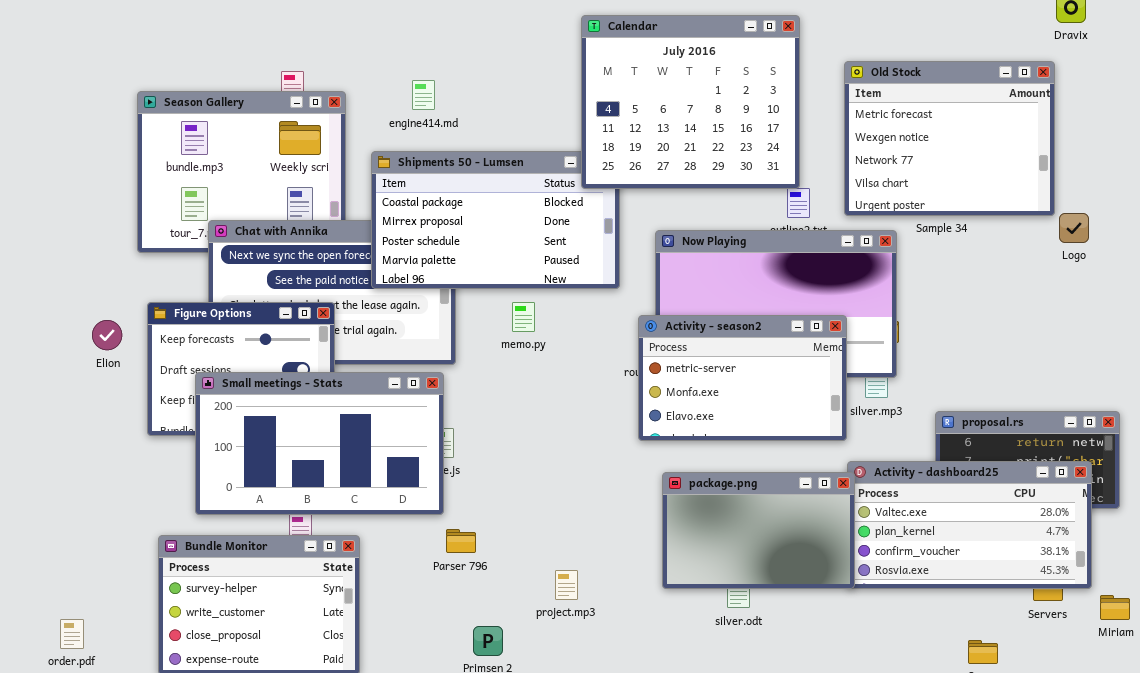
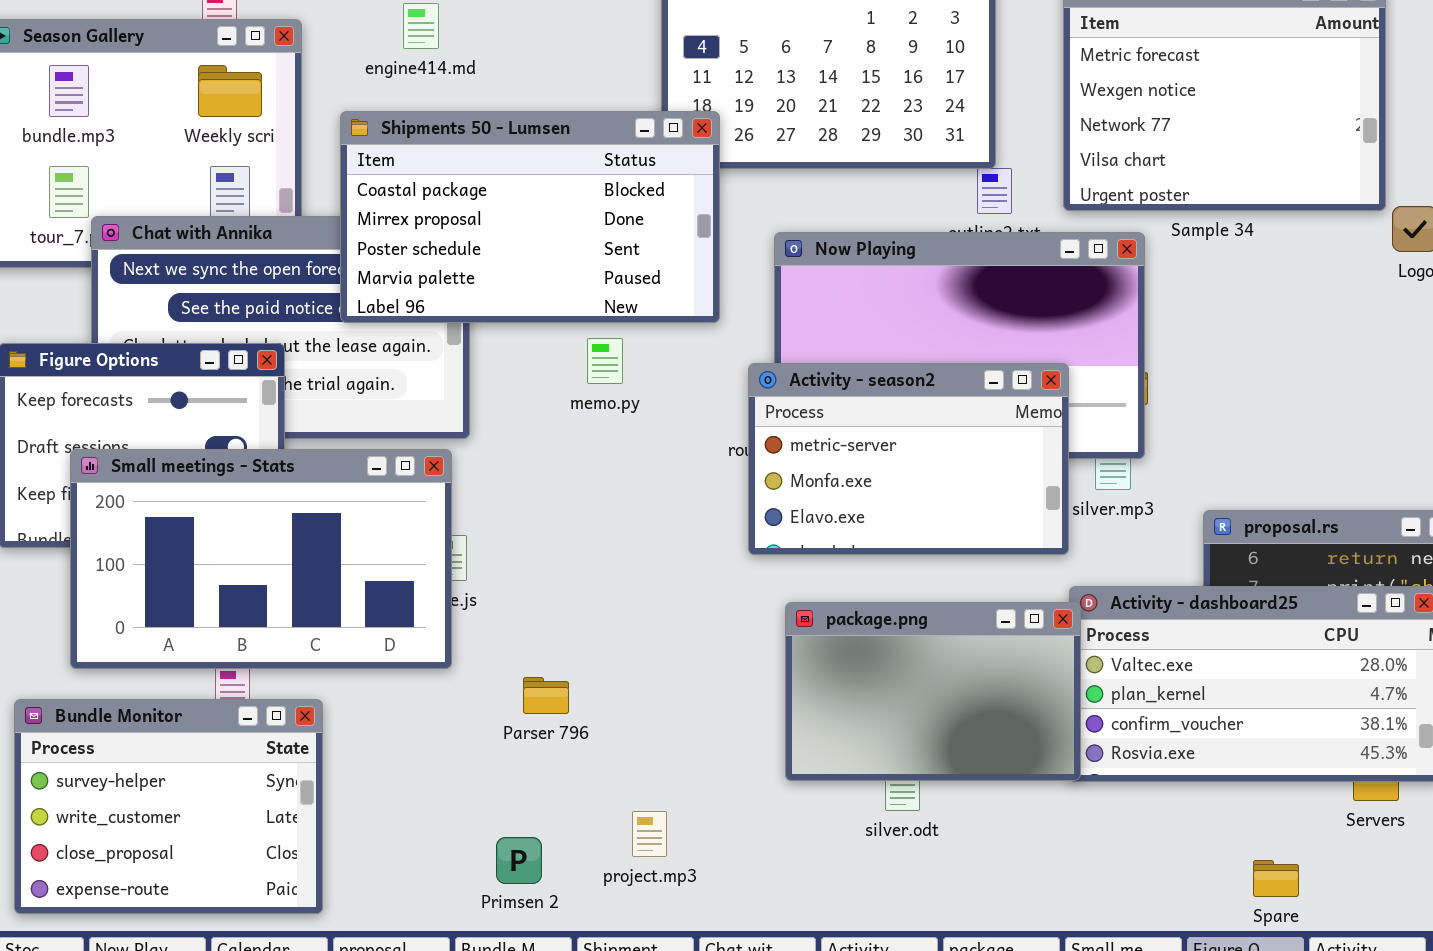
Shipments 50 - Lumsen: [371,151,620,289] -> [340,111,720,323], raised
memo.py: [512,302,535,332] -> [587,338,623,384], moved
Parser 796: [446,529,476,553] -> [523,677,569,714], moved
project.mp3: [555,570,578,600] -> [632,811,667,857], moved

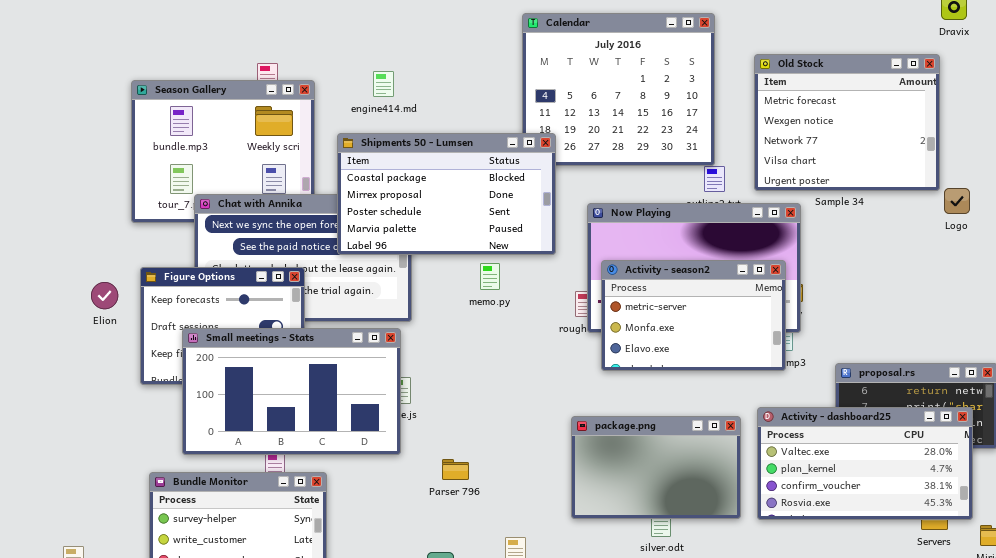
Activity - season2: [748,363,1069,555] -> [601,260,786,371], moved
package.png: [785,602,1081,781] -> [571,416,741,519], moved

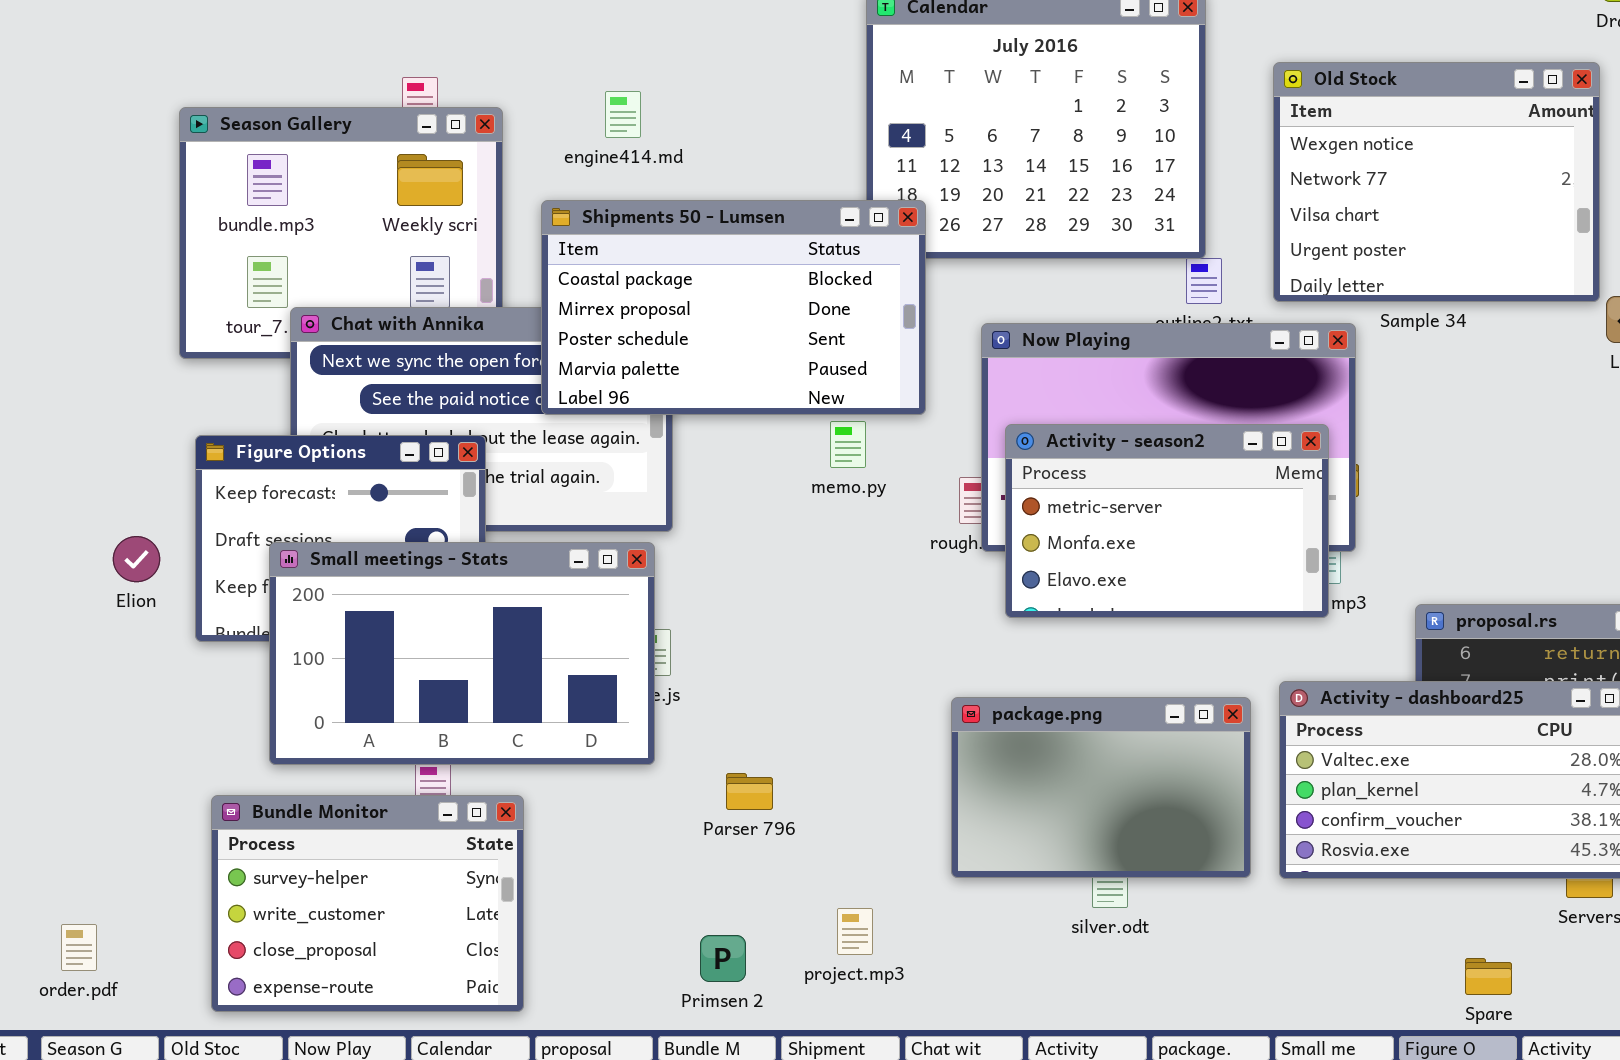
Old Stock: [754,54,940,191] -> [1273,62,1600,302], scrolled down 1 row
memo.py: [480,263,500,290] -> [830,421,866,468], moved
Elion: [91,282,118,309] -> [113,536,160,582], moved

